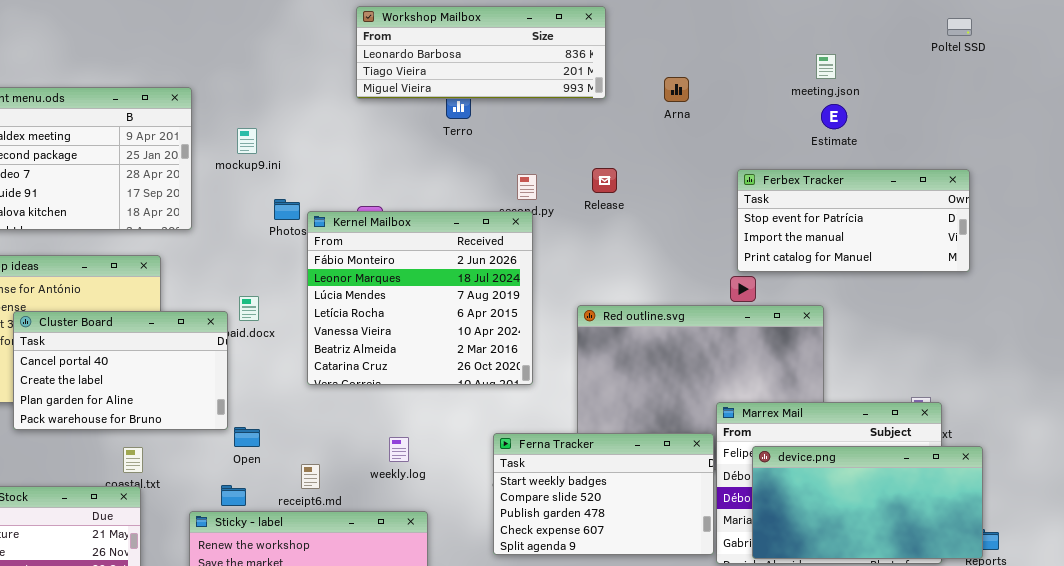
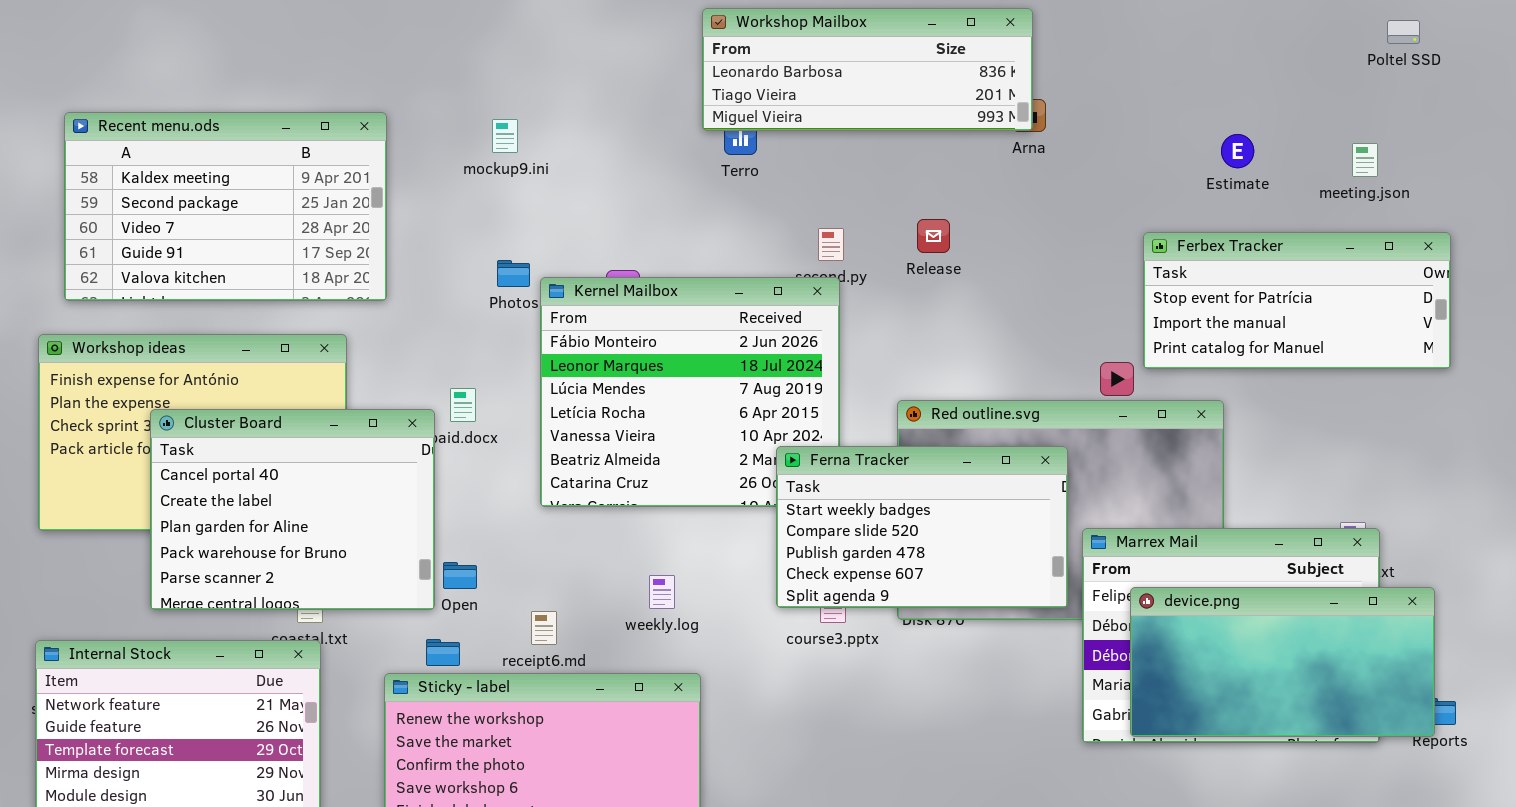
Workshop Mailbox: [356,6,606,99] -> [702,8,1033,131], moved
meeting.json: [816,54,836,79] -> [1352,143,1378,177], moved
mockup9.ini: [237,128,257,154] -> [492,119,518,153], moved
Ferbex Tracker: [737,169,970,272] -> [1143,232,1451,369], moved
Cluster Board: [13,311,228,430] -> [150,409,435,610], resized
Ferna Tracker: [493,433,714,555] -> [776,446,1068,608], moved

